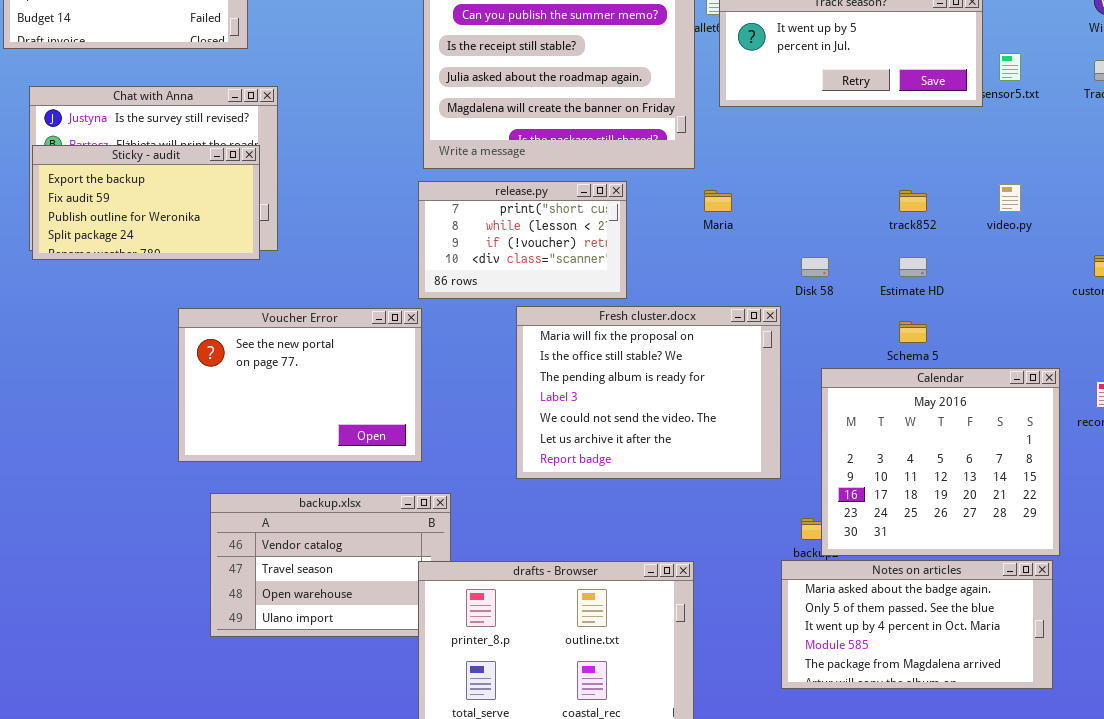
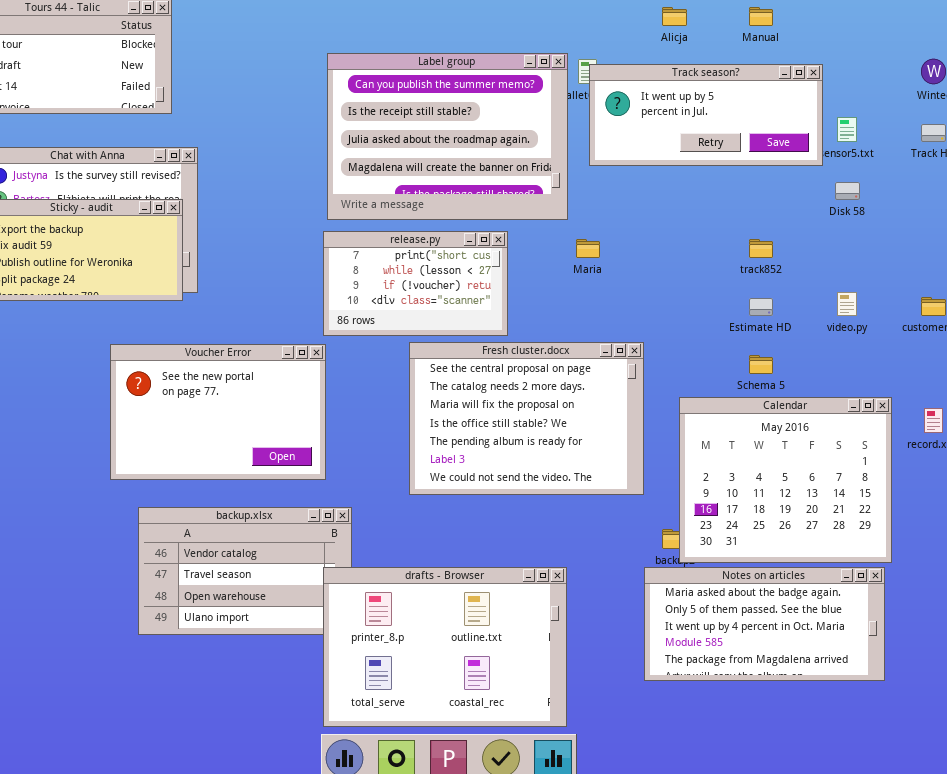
video.py: [999,184,1021,212] -> [837,292,857,316], moved
Disk 58: [801,257,829,277] -> [835,182,860,200], moved
Fresh cluster.docx: [516,306,781,479] -> [409,342,644,495], scrolled up 2 rows

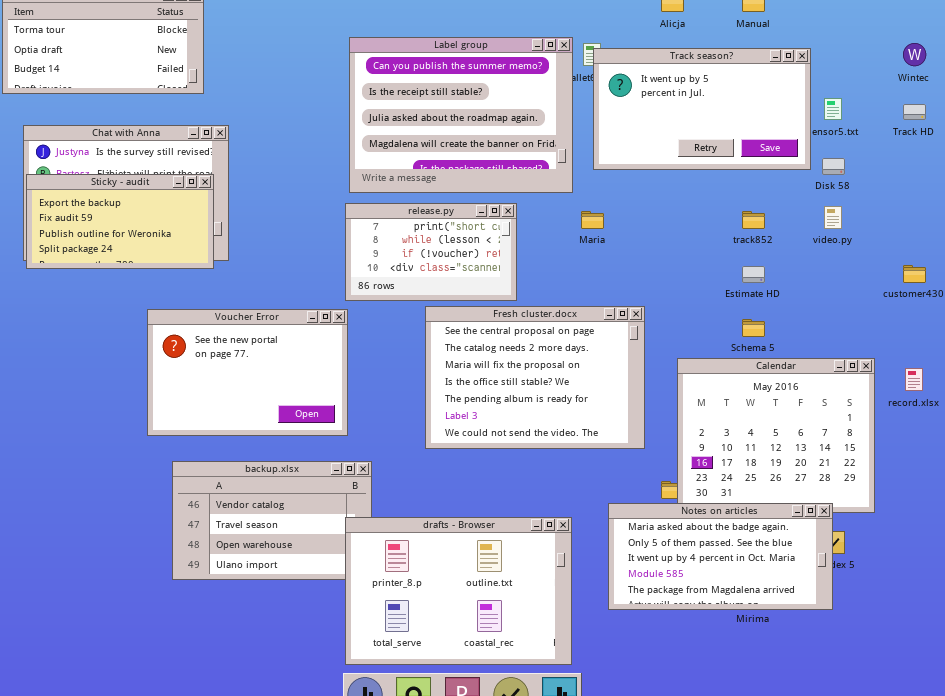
Track season?: [589,64,823,166] -> [593,48,811,170], resized
video.py: [837,292,857,316] -> [824,206,842,229], moved
Notes on articles: [644,567,885,681] -> [608,503,833,610], moved

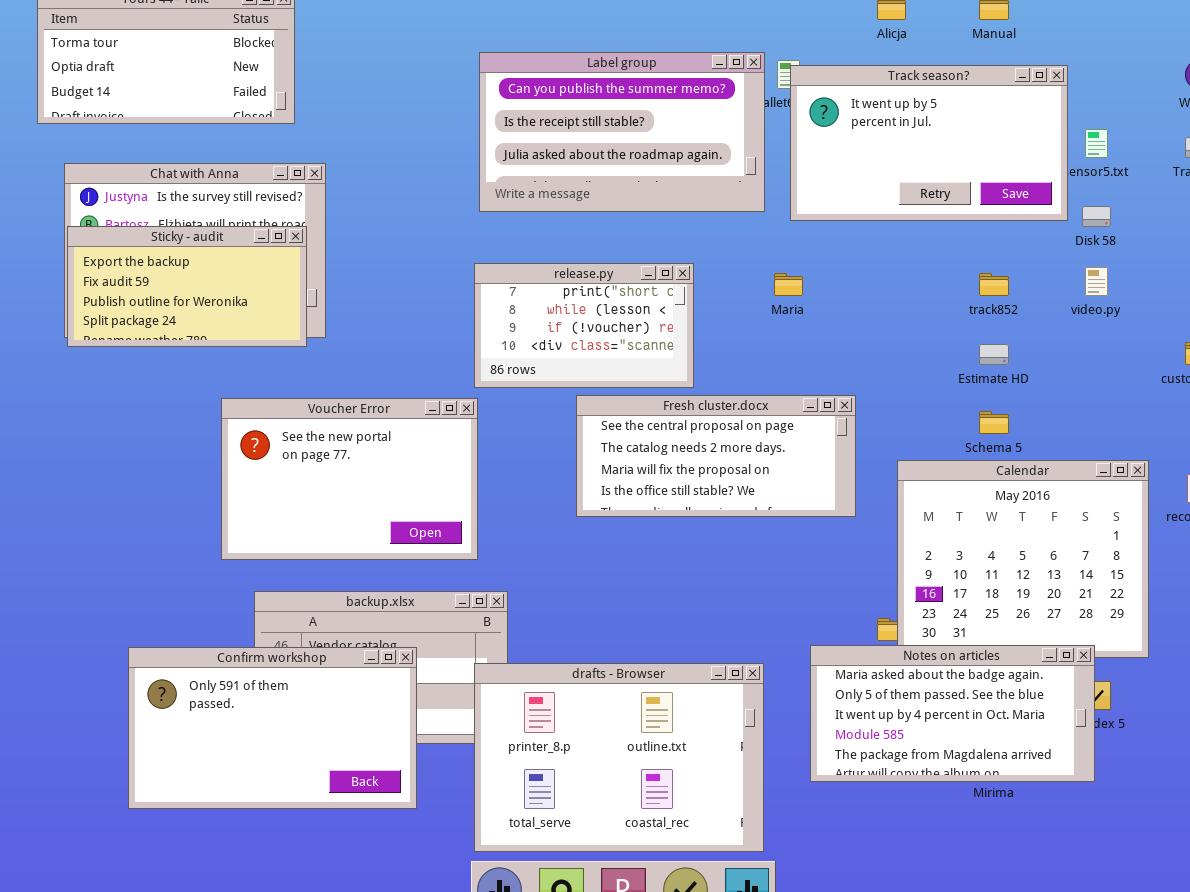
Label group: [349,37,573,193] -> [479,52,765,212], resized
Fresh cluster.docx: [425,306,645,449] -> [576,395,856,517], resized
Confirm workshop: none -> [128,647,417,809], opened

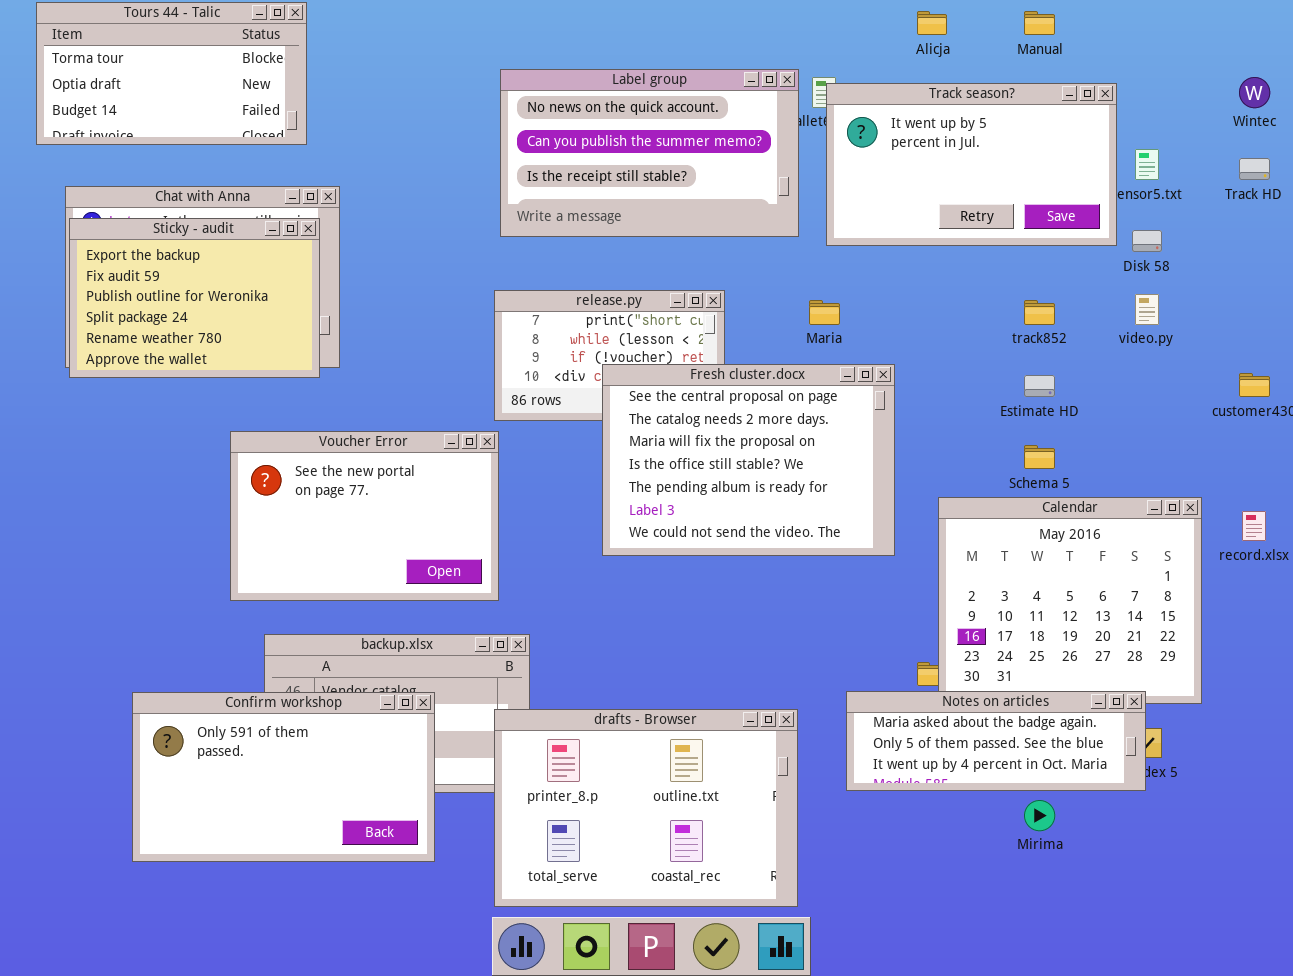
Label group: [479,52,765,212] -> [500,69,799,237], scrolled up 1 row
Sticky - audit: [67,226,307,347] -> [69,218,320,378], resized
Fresh cluster.docx: [576,395,856,517] -> [602,364,895,556], resized
Notes on articles: [810,645,1095,782] -> [846,691,1146,791], resized

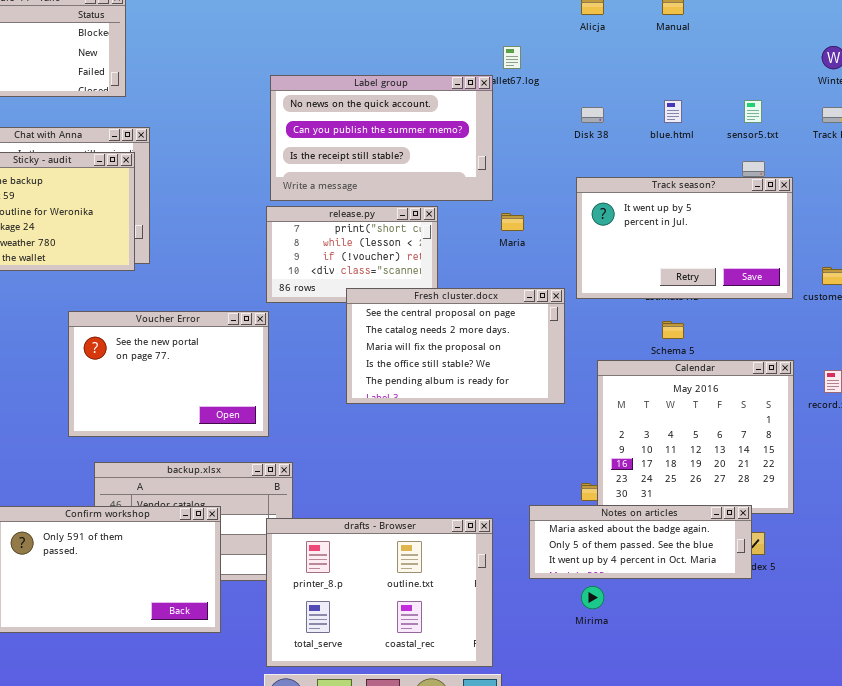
Label group: [500,69,799,237] -> [270,75,493,201], moved
Track season?: [826,83,1117,246] -> [576,177,793,299], moved
Fresh cluster.docx: [602,364,895,556] -> [346,288,565,404], resized
Mirima: [1024,800,1055,831] -> [581,586,604,609], moved

